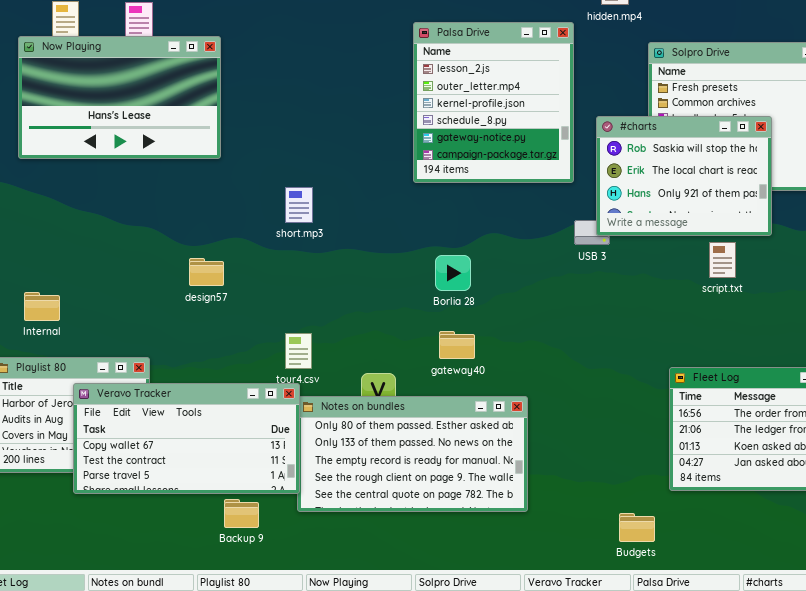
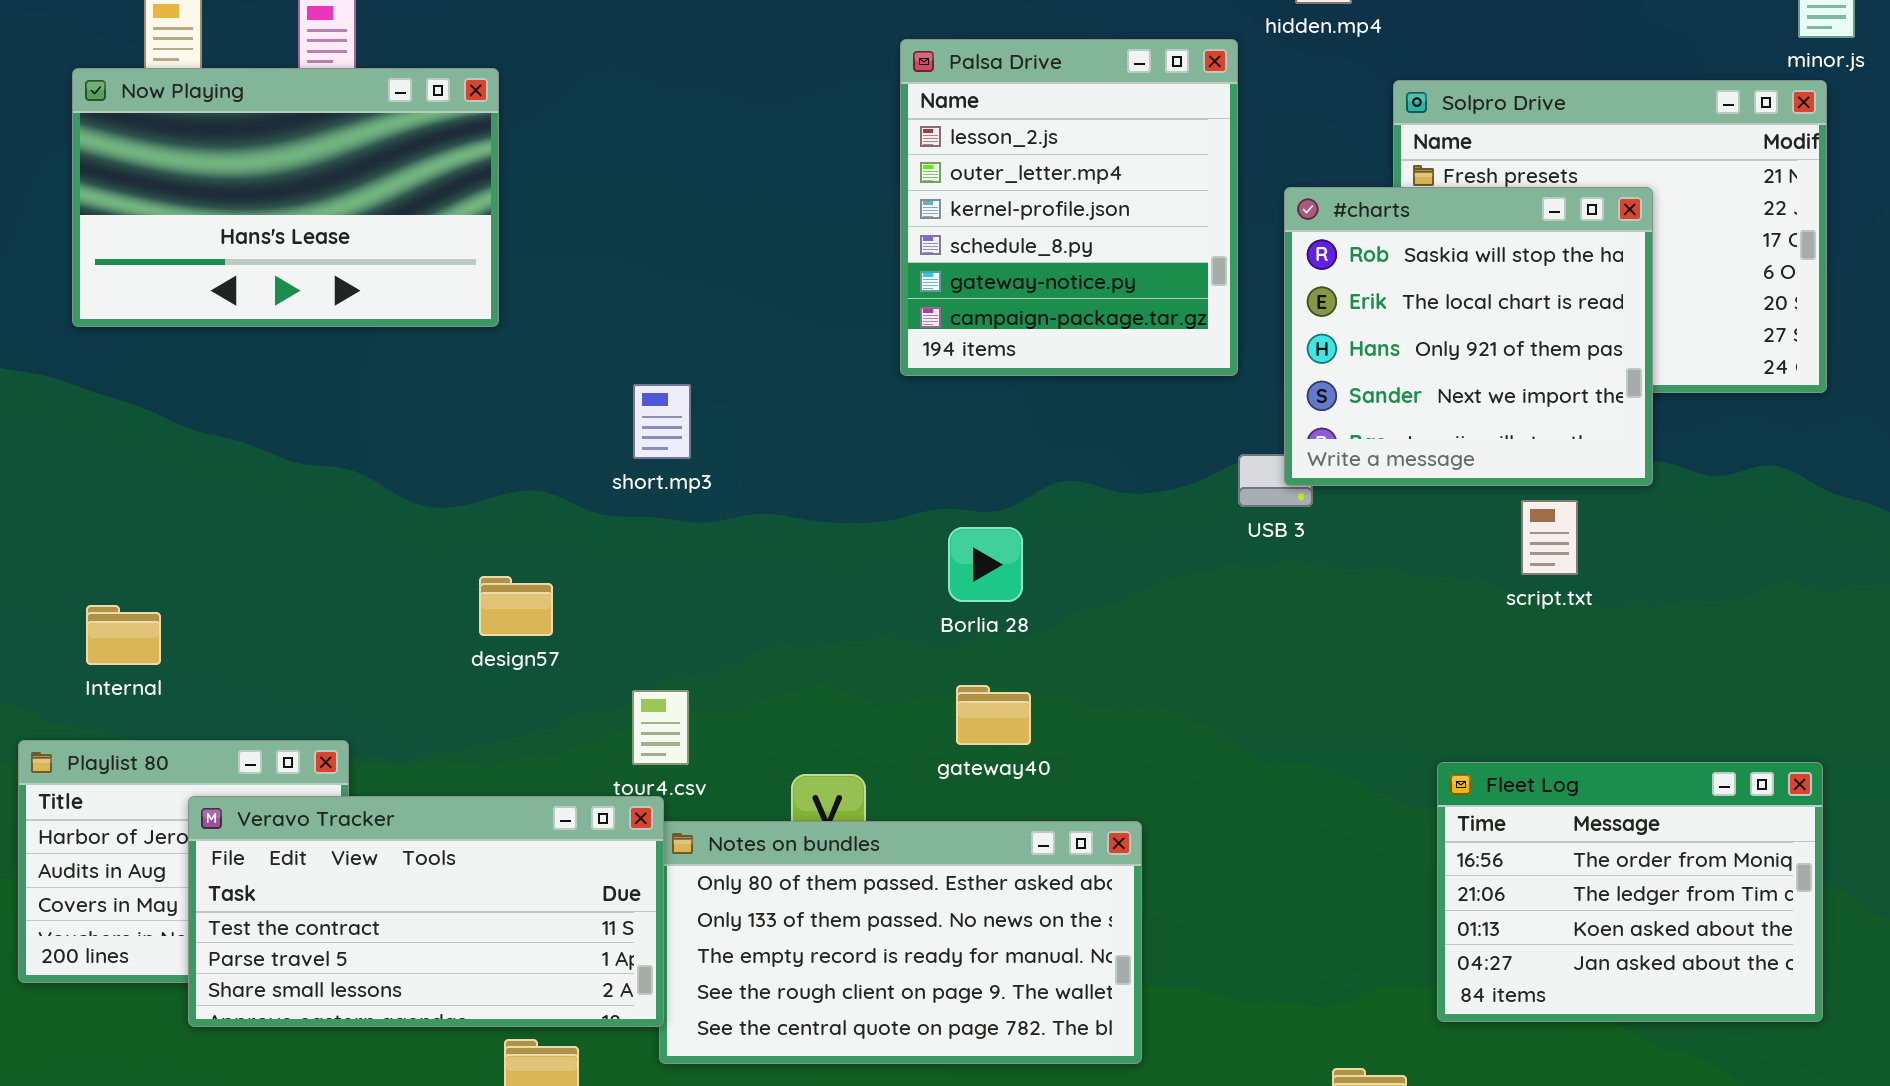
#charts: [596,116,772,236] -> [1284,187,1653,486], resized
design57: [189,258,224,286] -> [479,576,553,636], moved
Veravo Tracker: [73,383,300,494] -> [188,796,664,1027], scrolled down 1 row

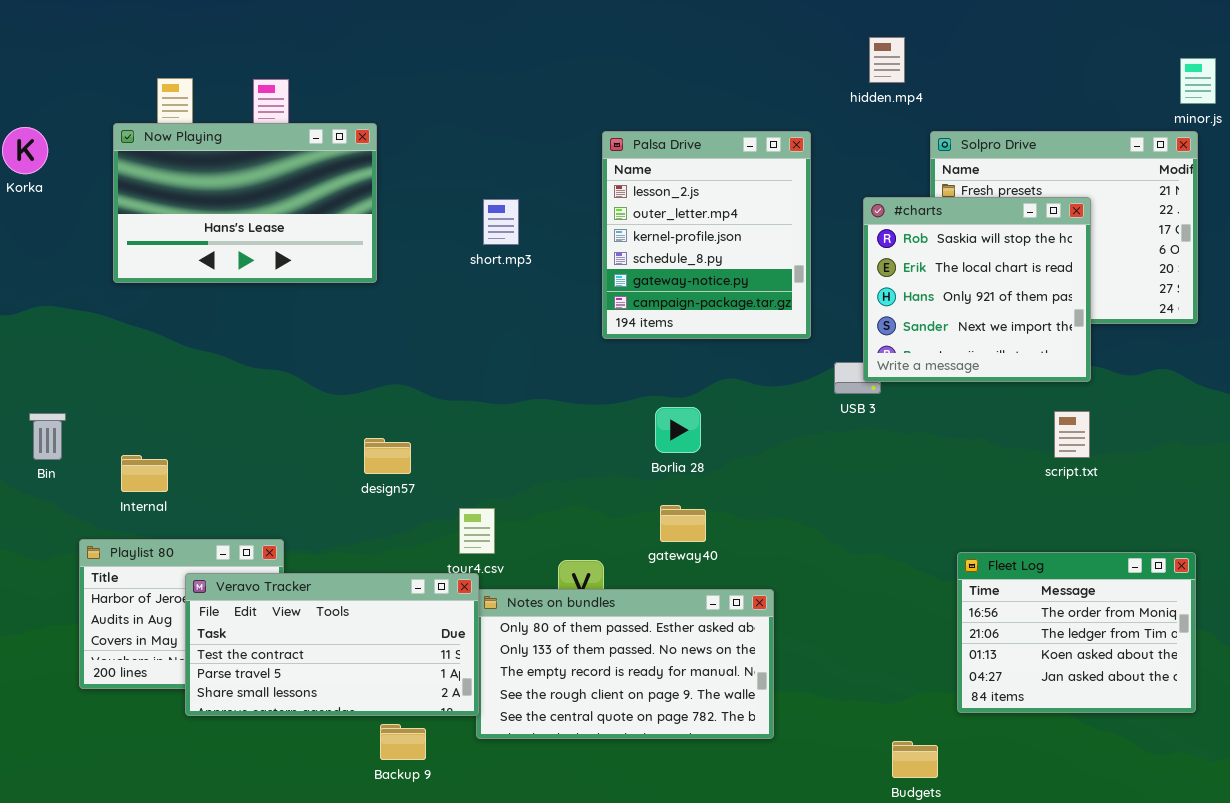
Palsa Drive: [900,39,1238,376] -> [602,131,811,339], moved
short.mp3: [633,384,691,459] -> [483,199,519,245], moved
script.txt: [1521,500,1578,575] -> [1054,411,1090,458], moved

